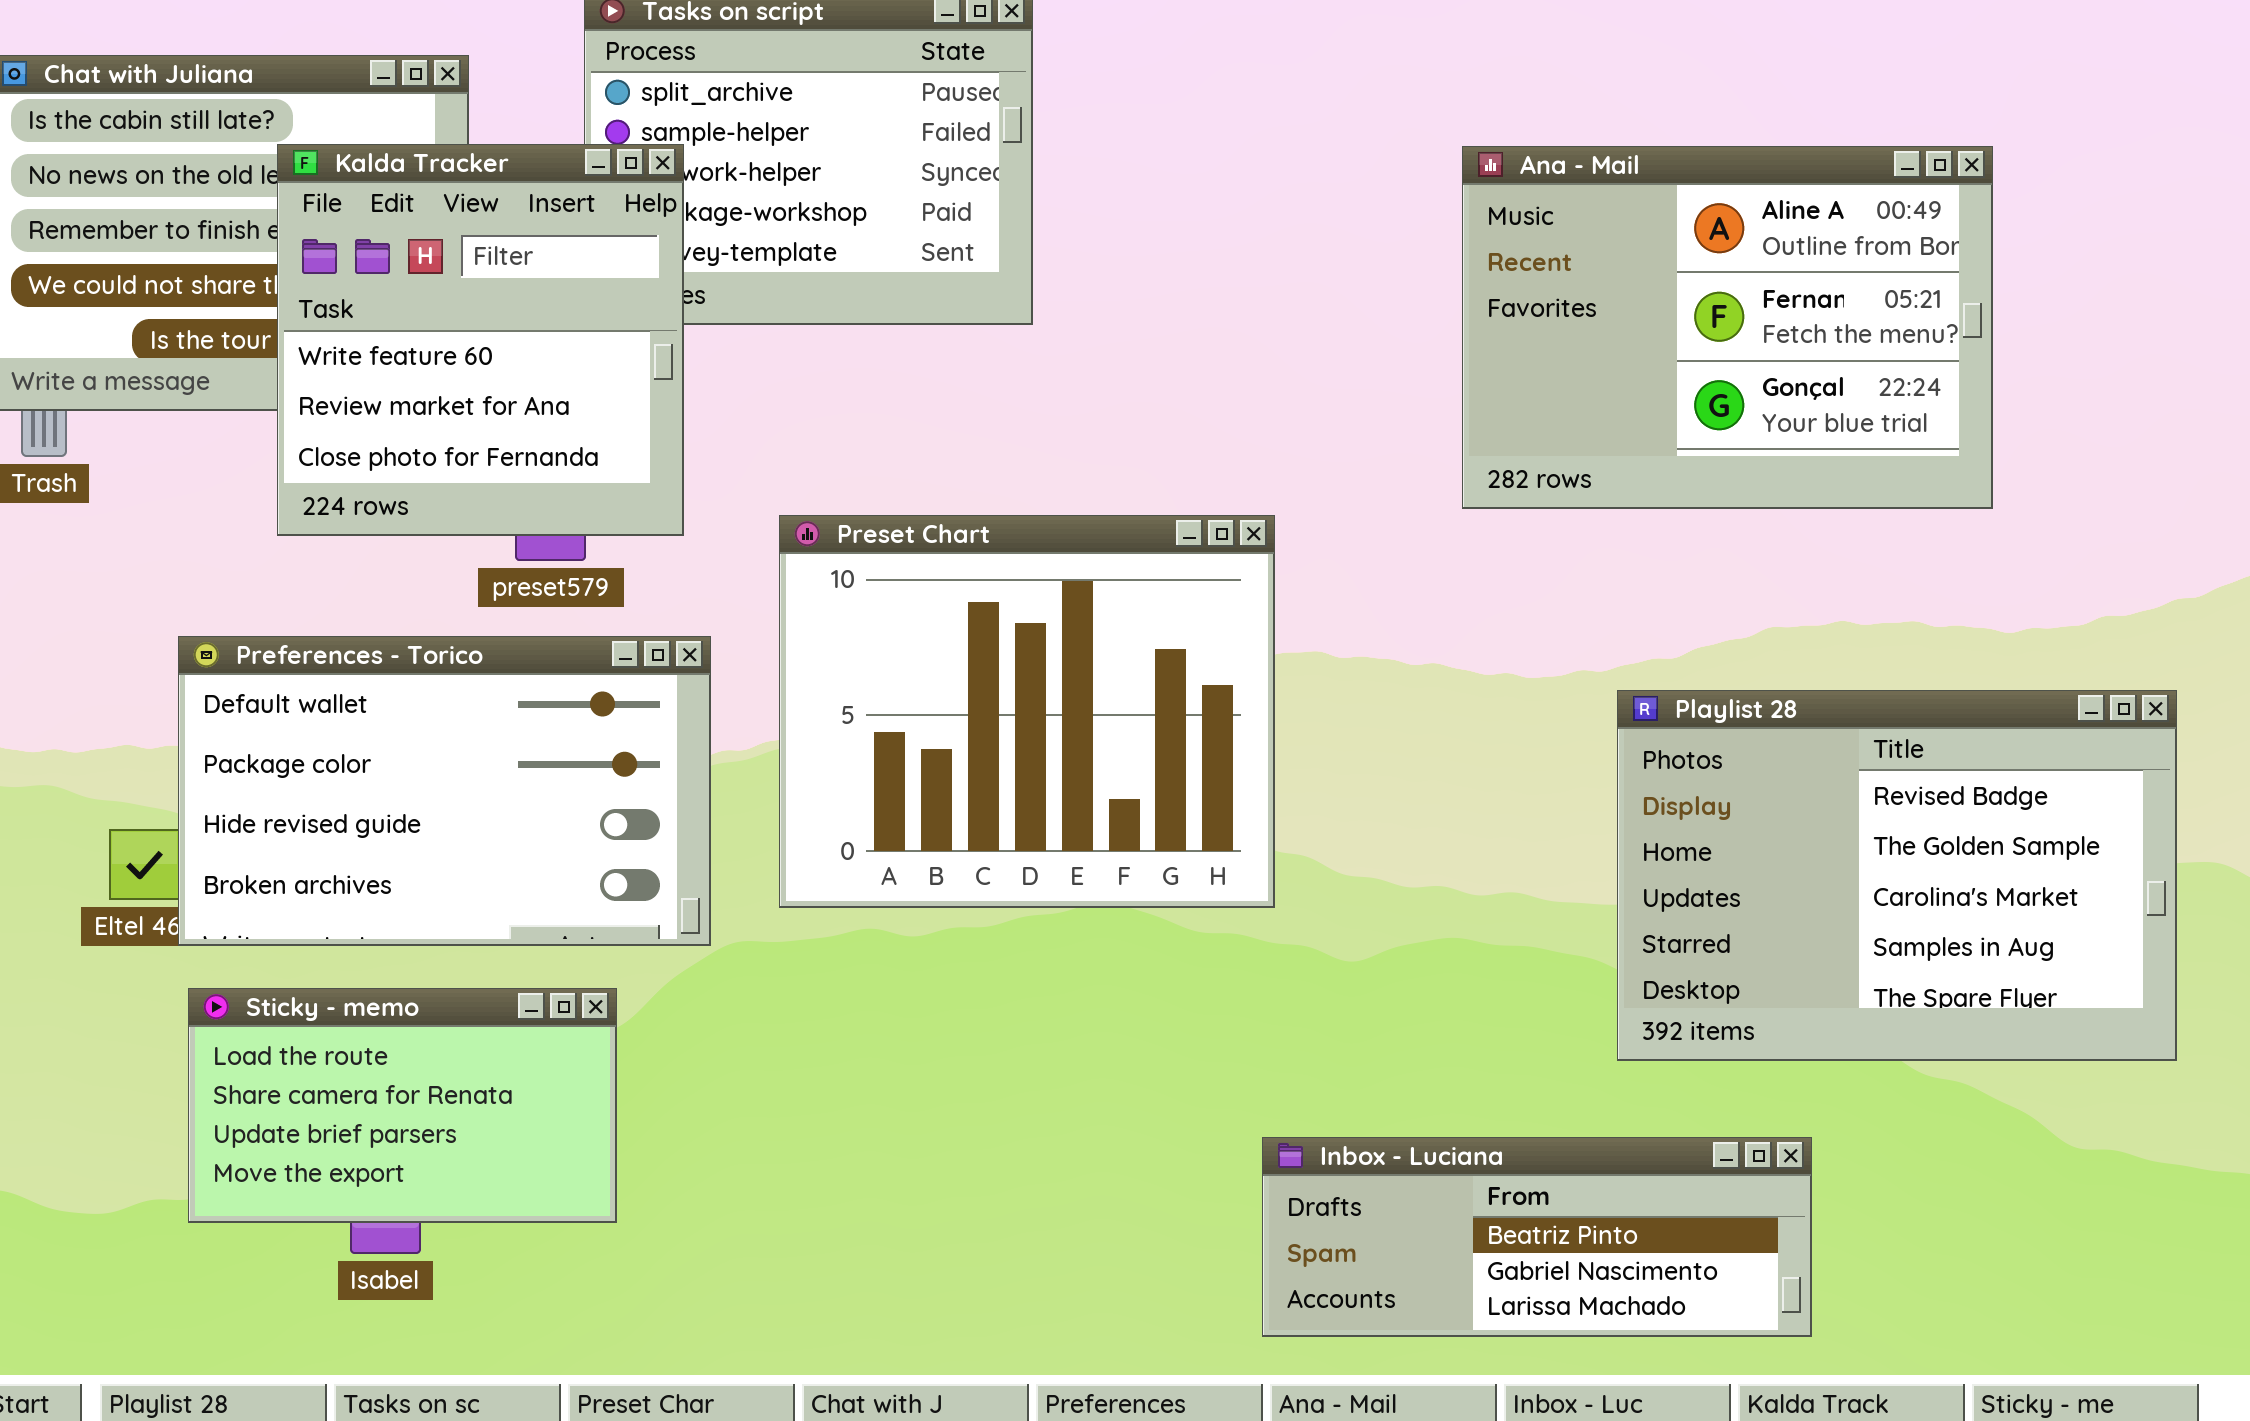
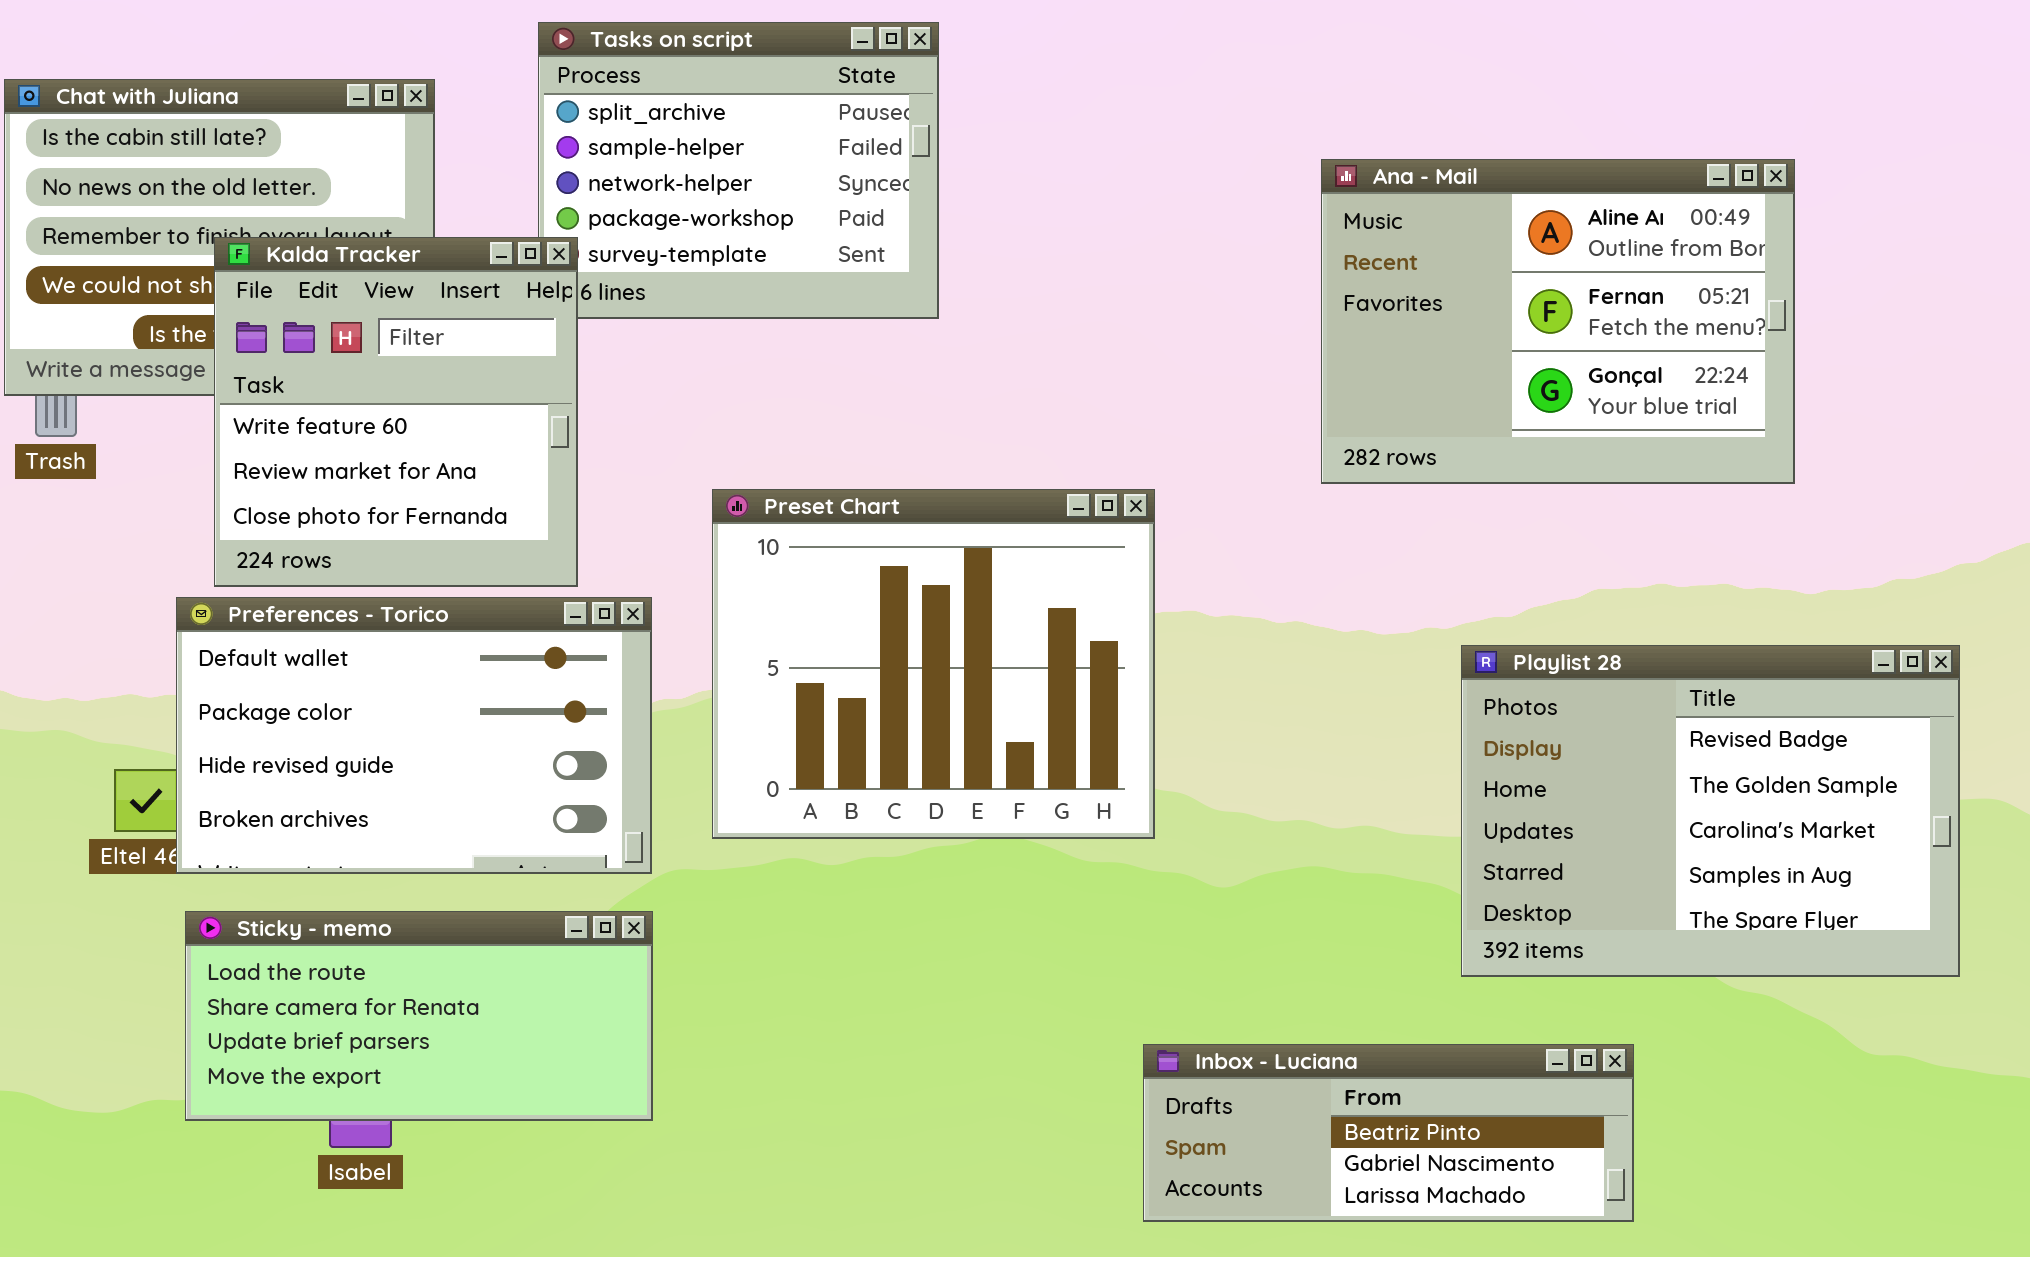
Kalda Tracker: [277,144,684,536] -> [214,237,578,587], moved
Sticky - memo: [188,988,617,1223] -> [185,911,653,1121], resized

